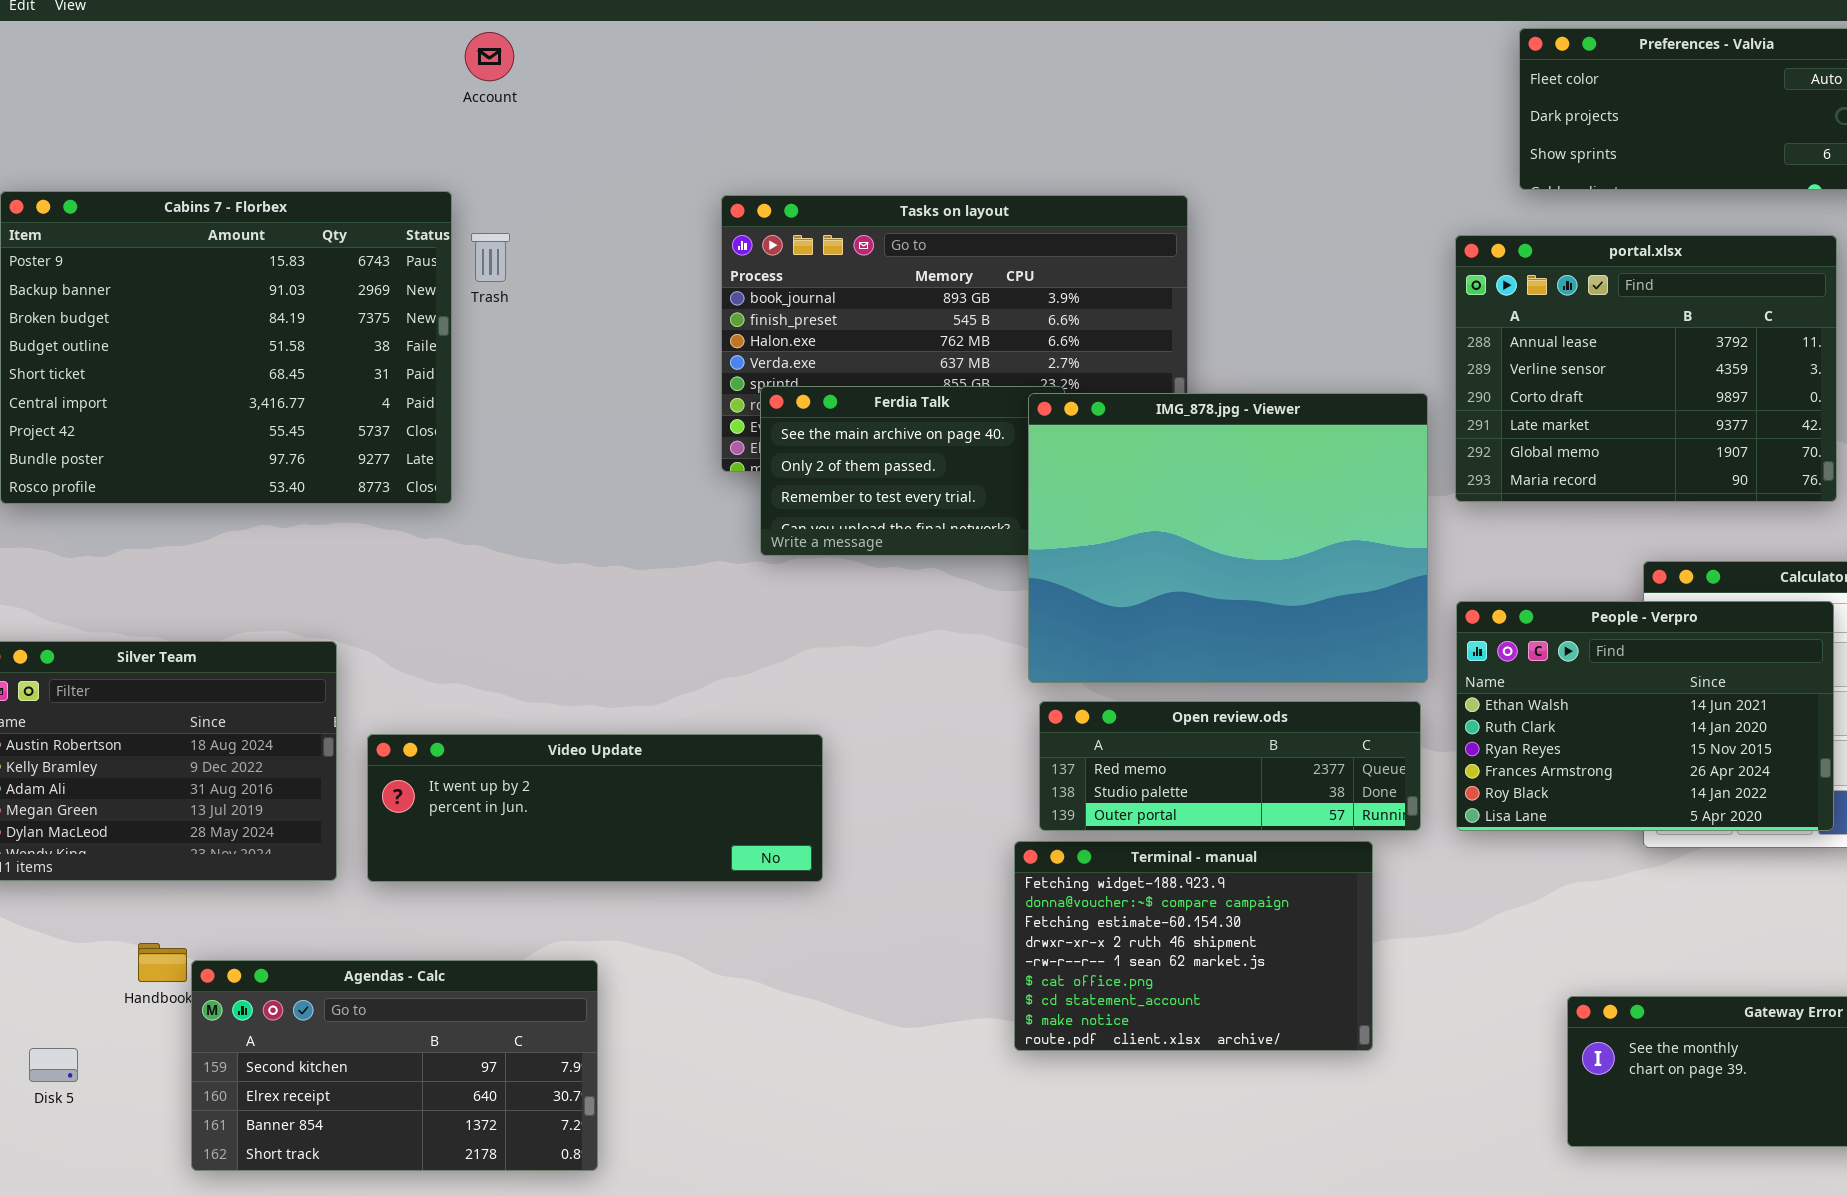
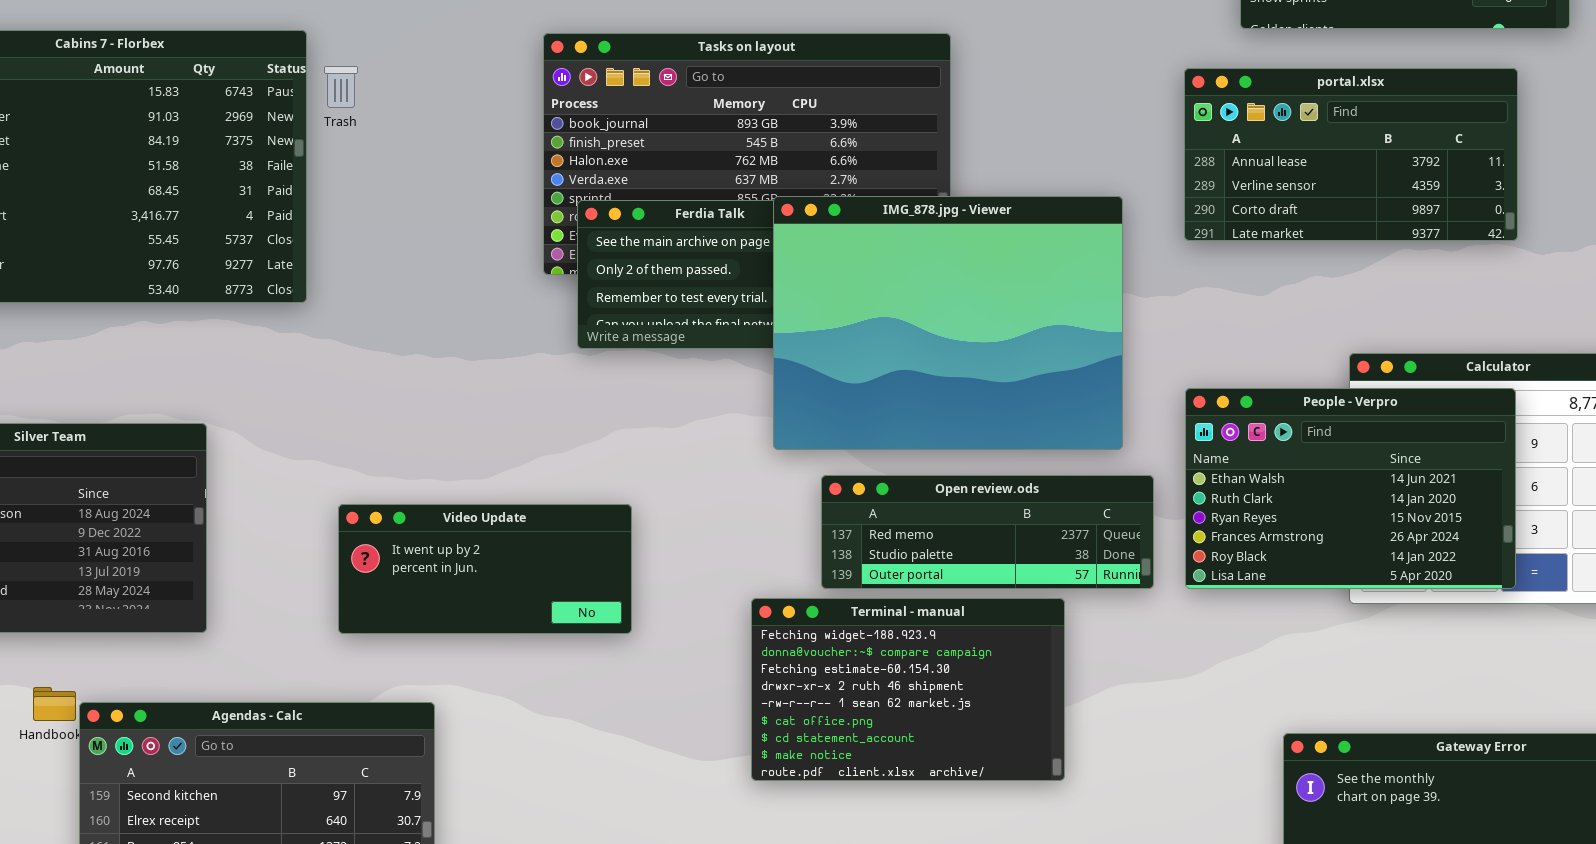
portal.xlsx: [1455,235,1837,502] -> [1184,68,1518,241], resized
IMG_878.jpg - Viewer: [1028,393,1428,683] -> [773,196,1123,450], moved
Video Update: [367,734,823,882] -> [338,504,632,634], resized
Terminal - manual: [1014,841,1373,1051] -> [751,598,1065,781], moved

